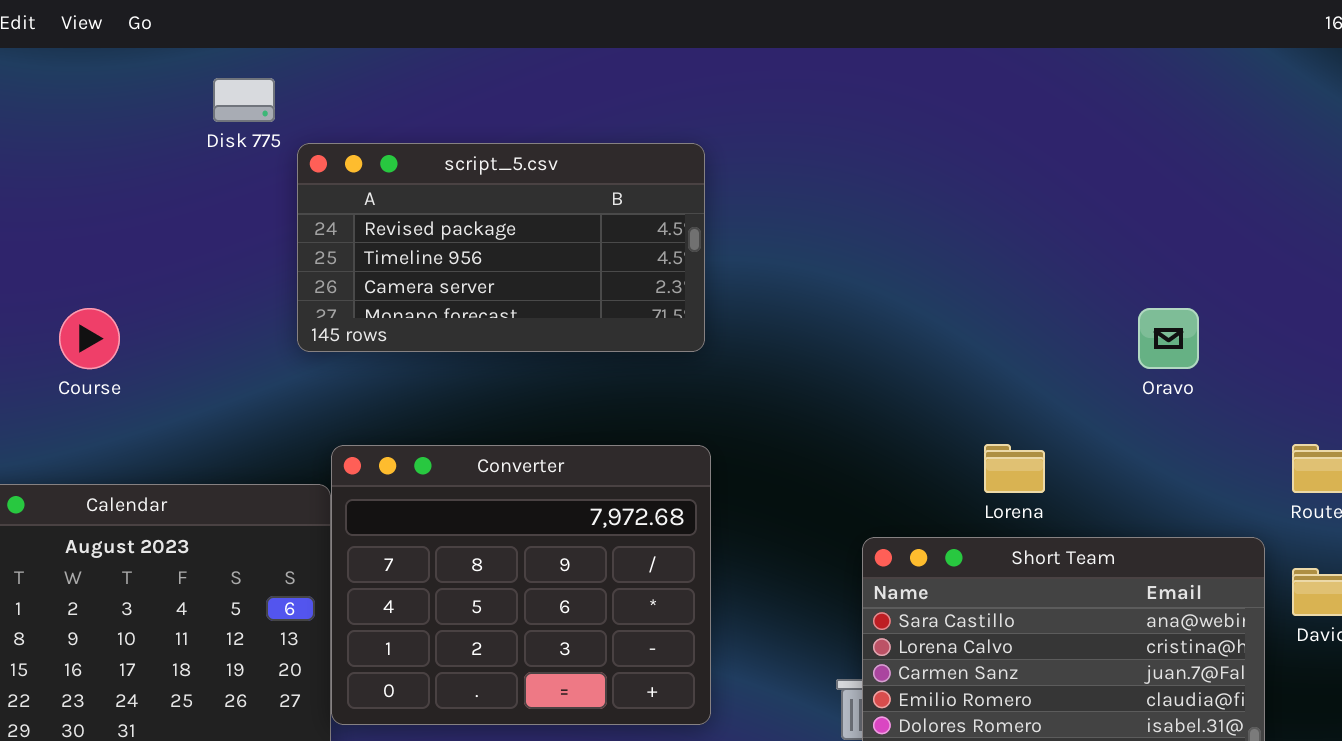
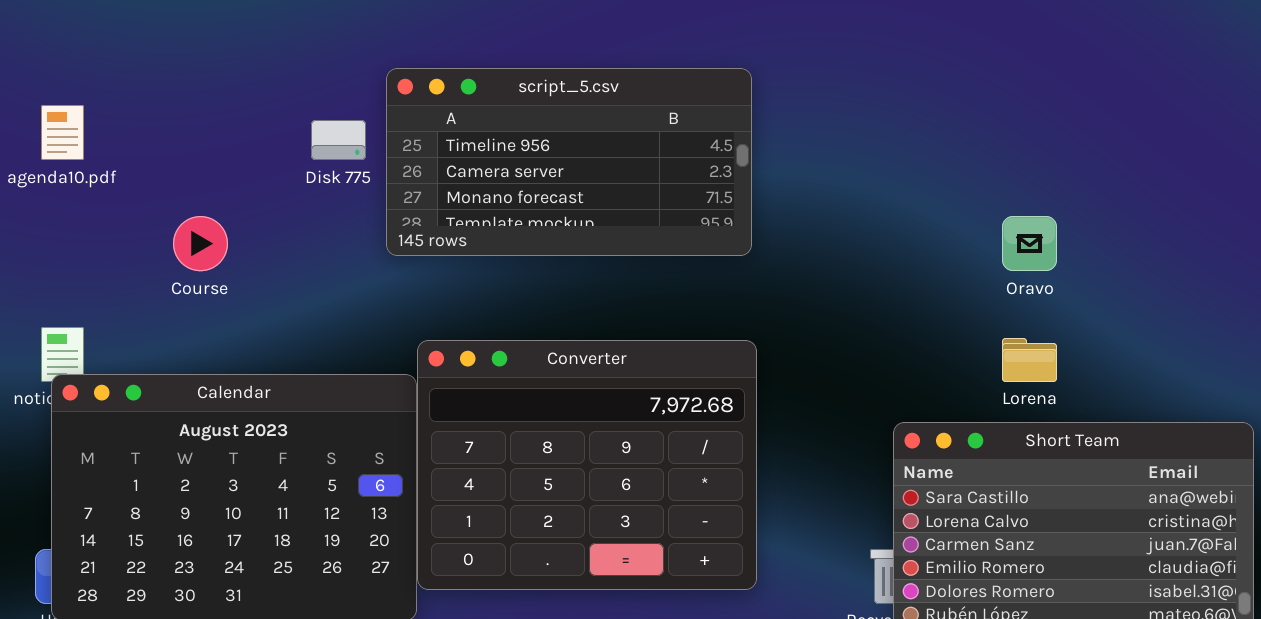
Disk 775: [213,78,275,122] -> [311,120,366,160], moved
script_5.csv: [297,143,705,352] -> [386,68,752,256], scrolled down 1 row
Oravo: [1138,308,1199,369] -> [1002,216,1057,271], moved

